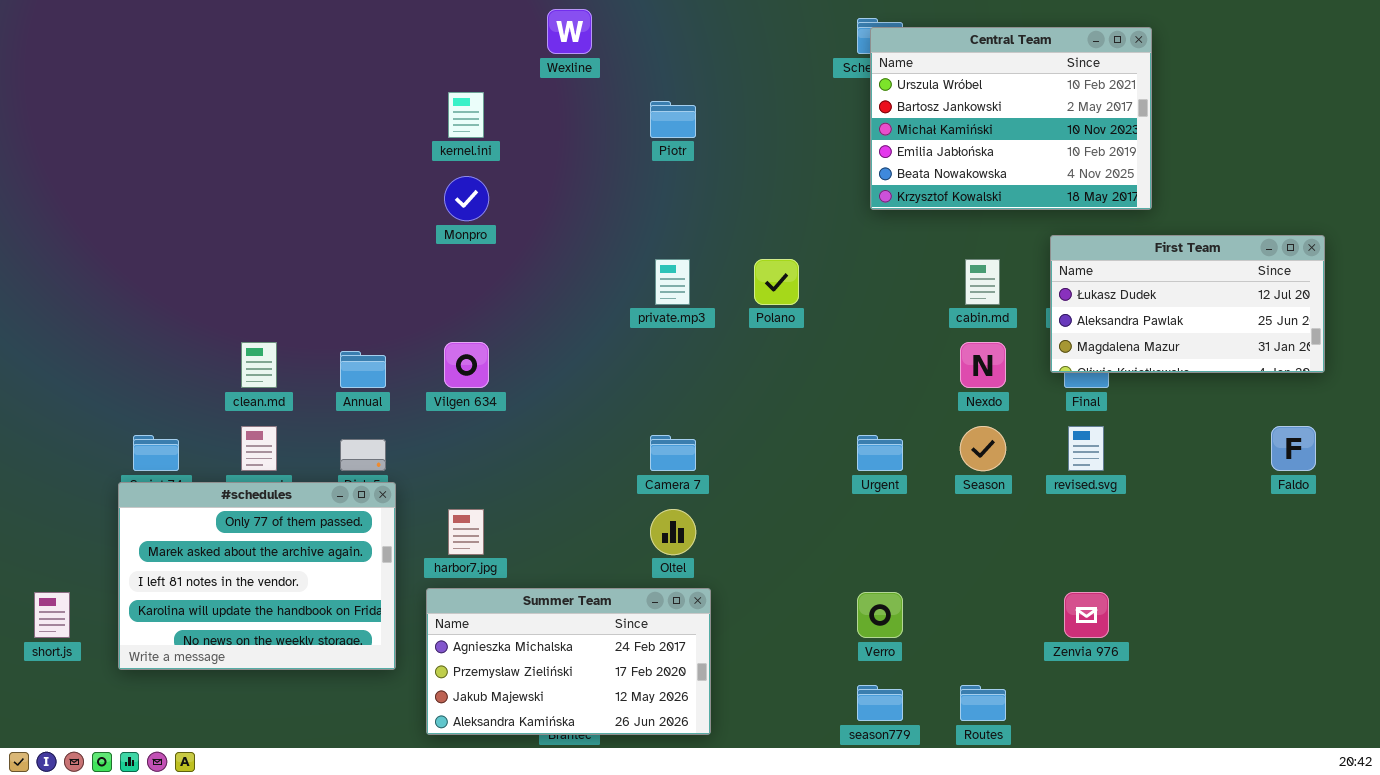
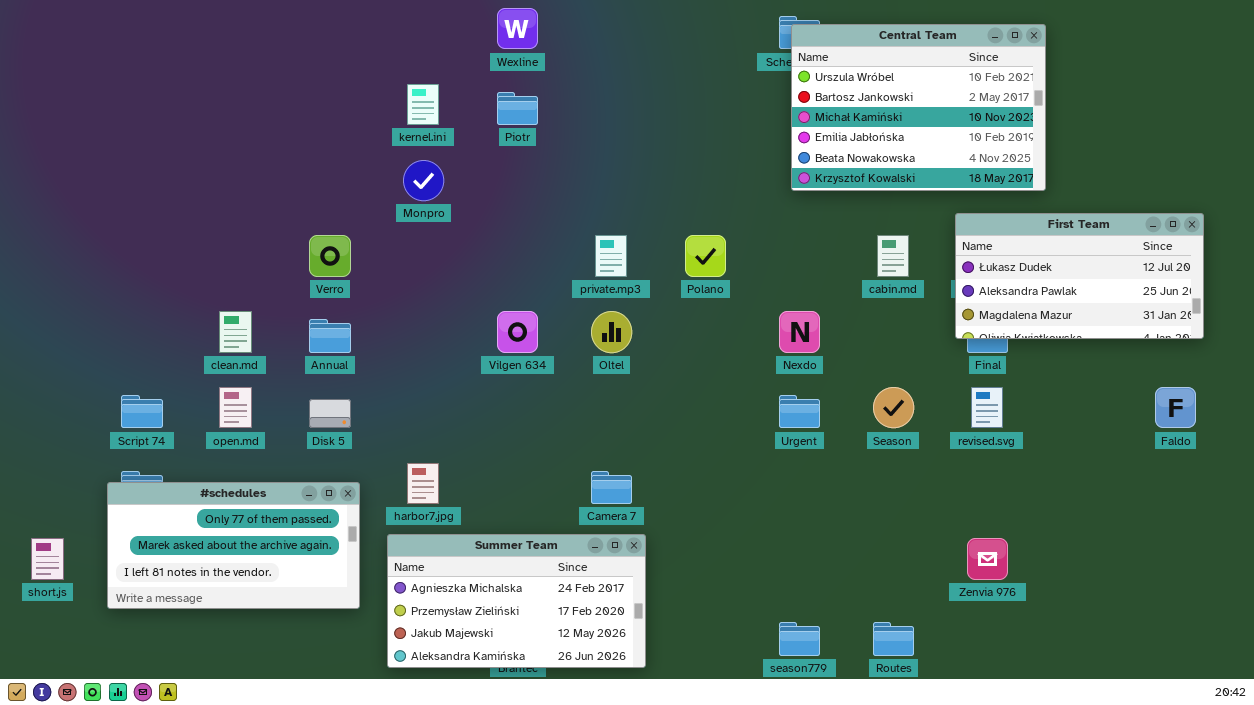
Piotr: [650,101,696,138] -> [497,92,538,125], moved
Vilgen 634: [444,342,489,388] -> [497,311,538,353], moved
Nexdo: [960,342,1006,388] -> [779,311,820,353], moved
Camera 7: [650,435,696,471] -> [591,471,632,504], moved
#schedules: [118,482,396,670] -> [107,482,360,609], resized
Oltel: [650,509,696,555] -> [591,311,632,353], moved
Verro: [857,592,903,638] -> [309,235,351,277], moved

